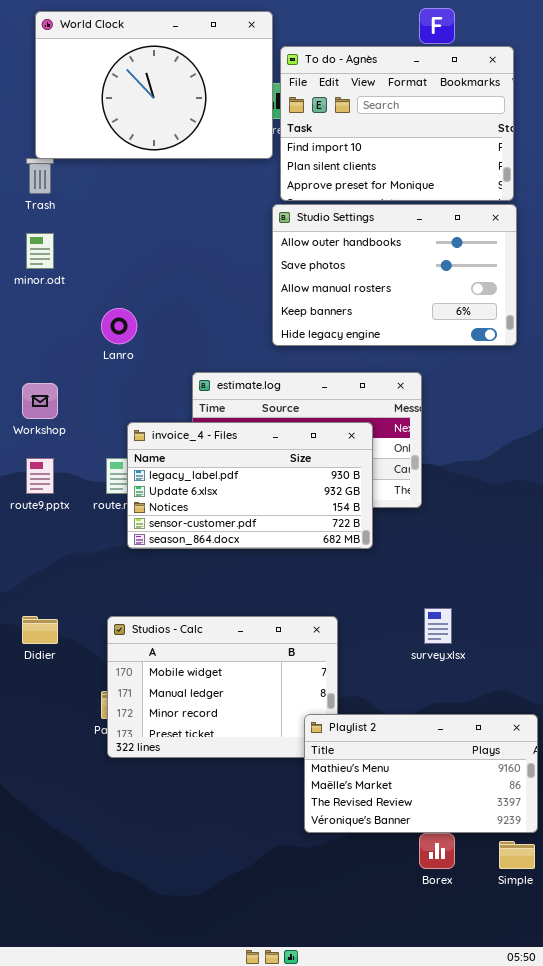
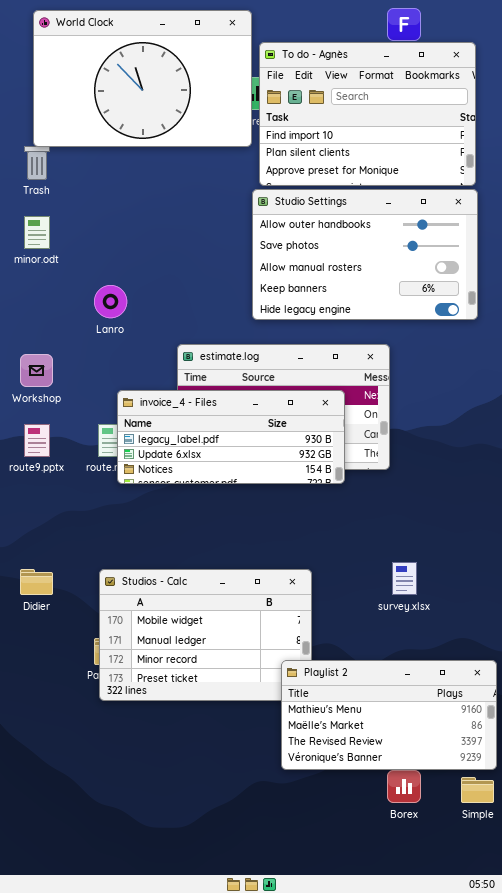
invoice_4 - Files: [127,422,373,549] -> [117,390,345,484], resized

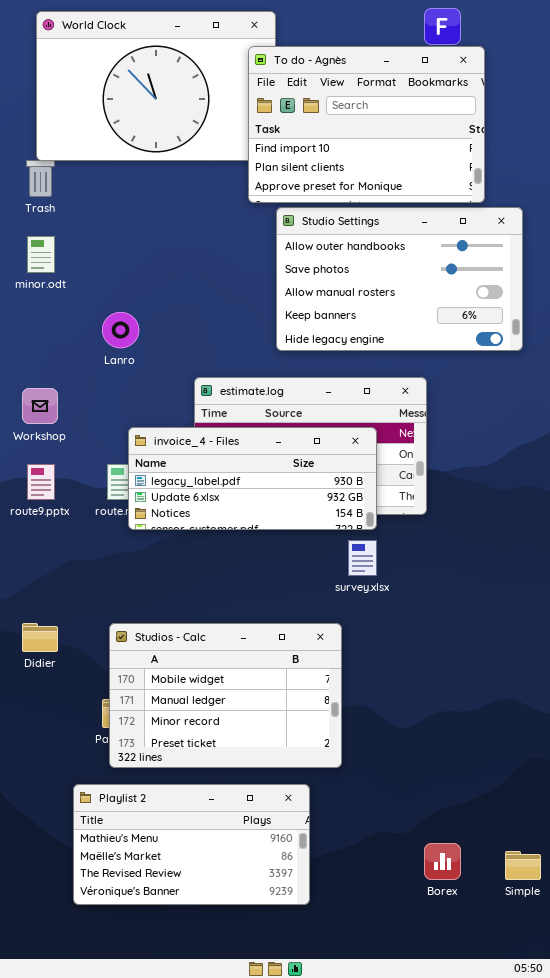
To do - Agnès: [259,42,476,186] -> [248,46,485,203], moved
survey.xlsx: [392,562,417,595] -> [348,540,377,576], moved
Playlist 2: [281,660,497,770] -> [73,784,310,905], moved

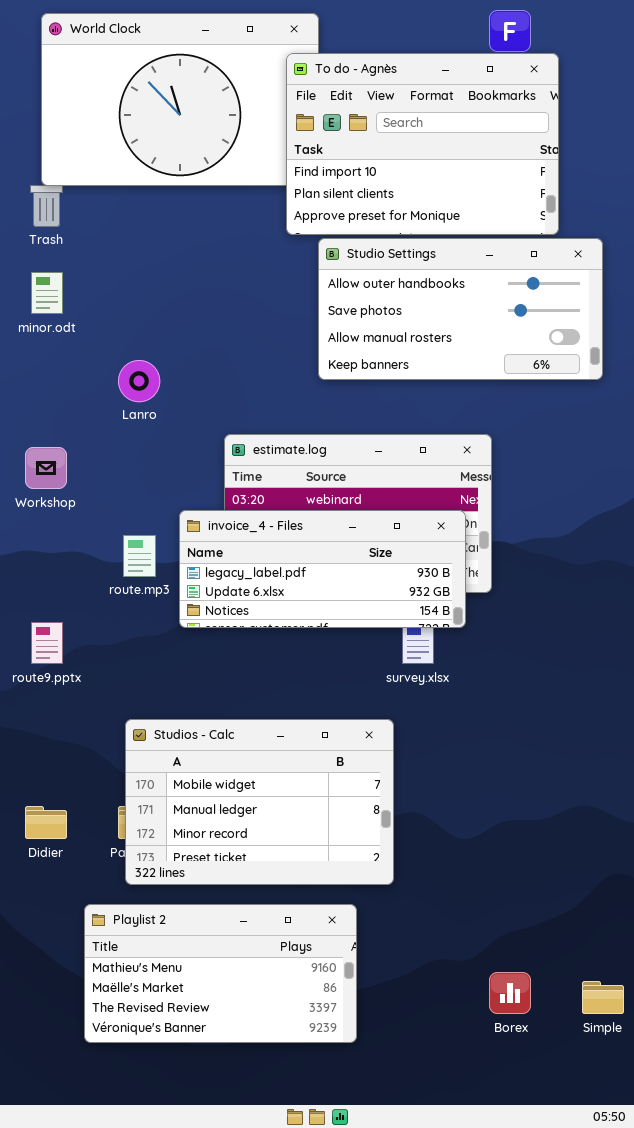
Studio Settings: [276,207,523,351] -> [318,238,603,380], resized
invoice_4 - Files: [128,427,377,530] -> [179,510,466,628], moved
route9.pptx: [27,464,55,500] -> [31,622,63,664], moved
Didier: [22,623,58,652] -> [25,806,67,839], moved

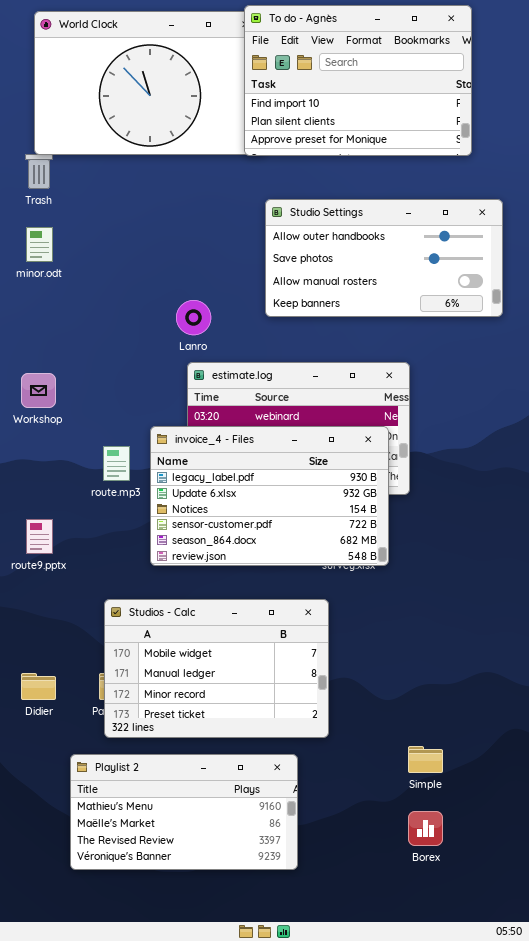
To do - Agnès: [286,53,559,235] -> [244,5,472,156], moved
Lanro: [118,360,160,402] -> [176,300,211,335], moved
invoice_4 - Files: [179,510,466,628] -> [150,426,389,566], resized
Simple: [582,981,624,1014] -> [408,746,443,773], moved

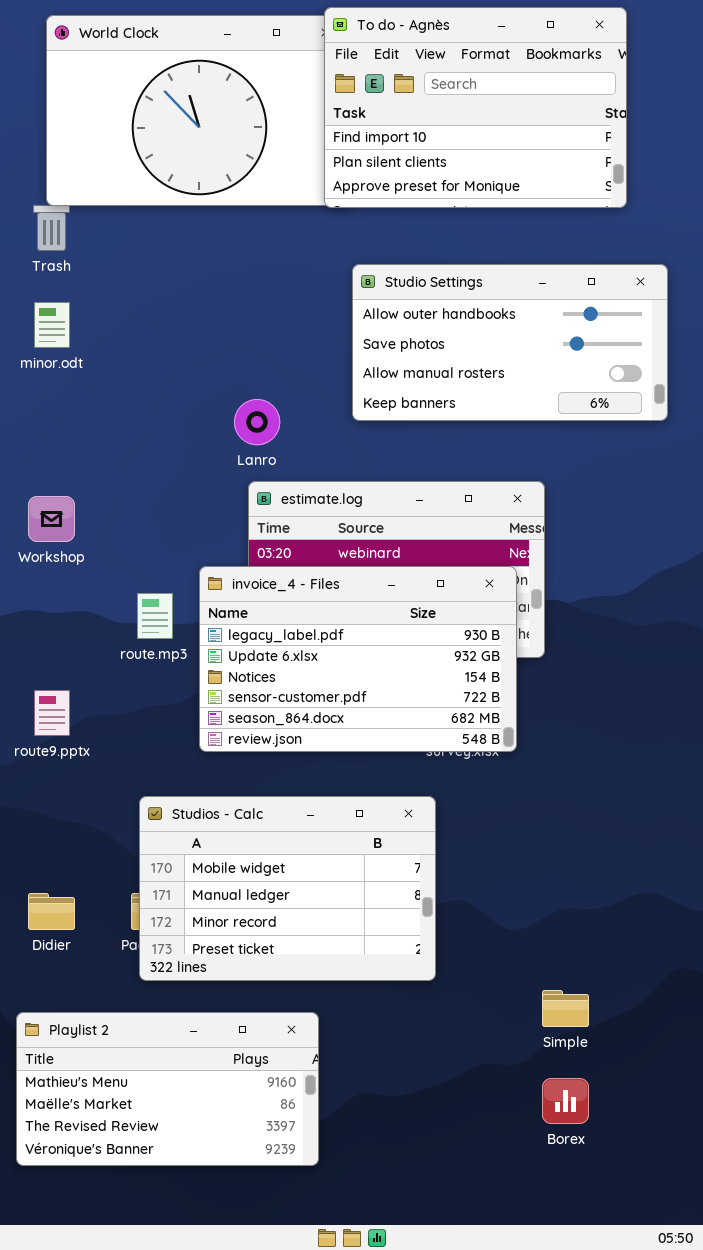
Playlist 2: [70,754,298,870] -> [16,1012,319,1166], moved

